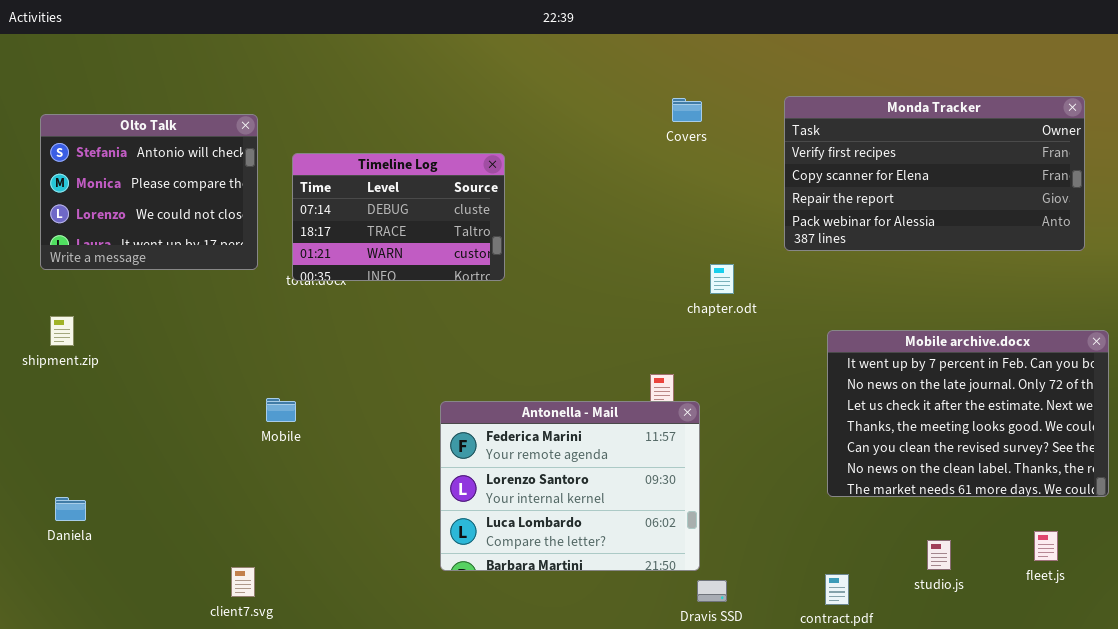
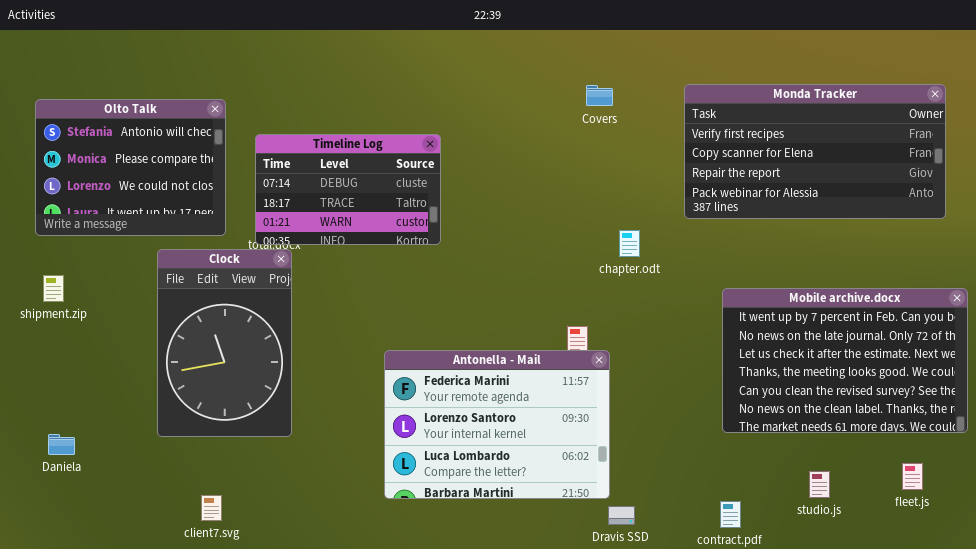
Clock: none -> [157,249,292,437], opened

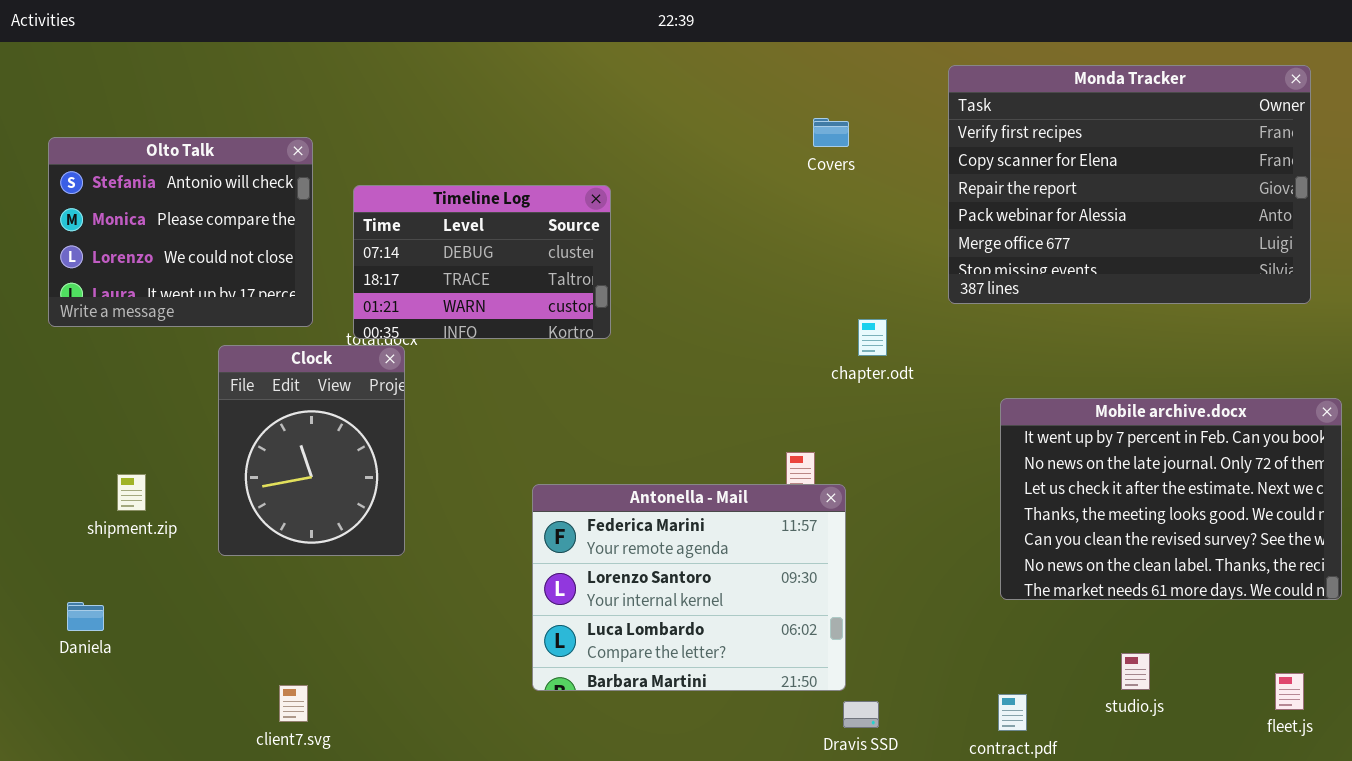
Monda Tracker: [684,84,946,219] -> [948,65,1311,304], resized
Clock: [157,249,292,437] -> [218,345,405,556], resized
shipment.zip: [43,275,64,302] -> [117,474,146,511], moved
fleet.js: [902,463,923,490] -> [1275,673,1304,710], moved

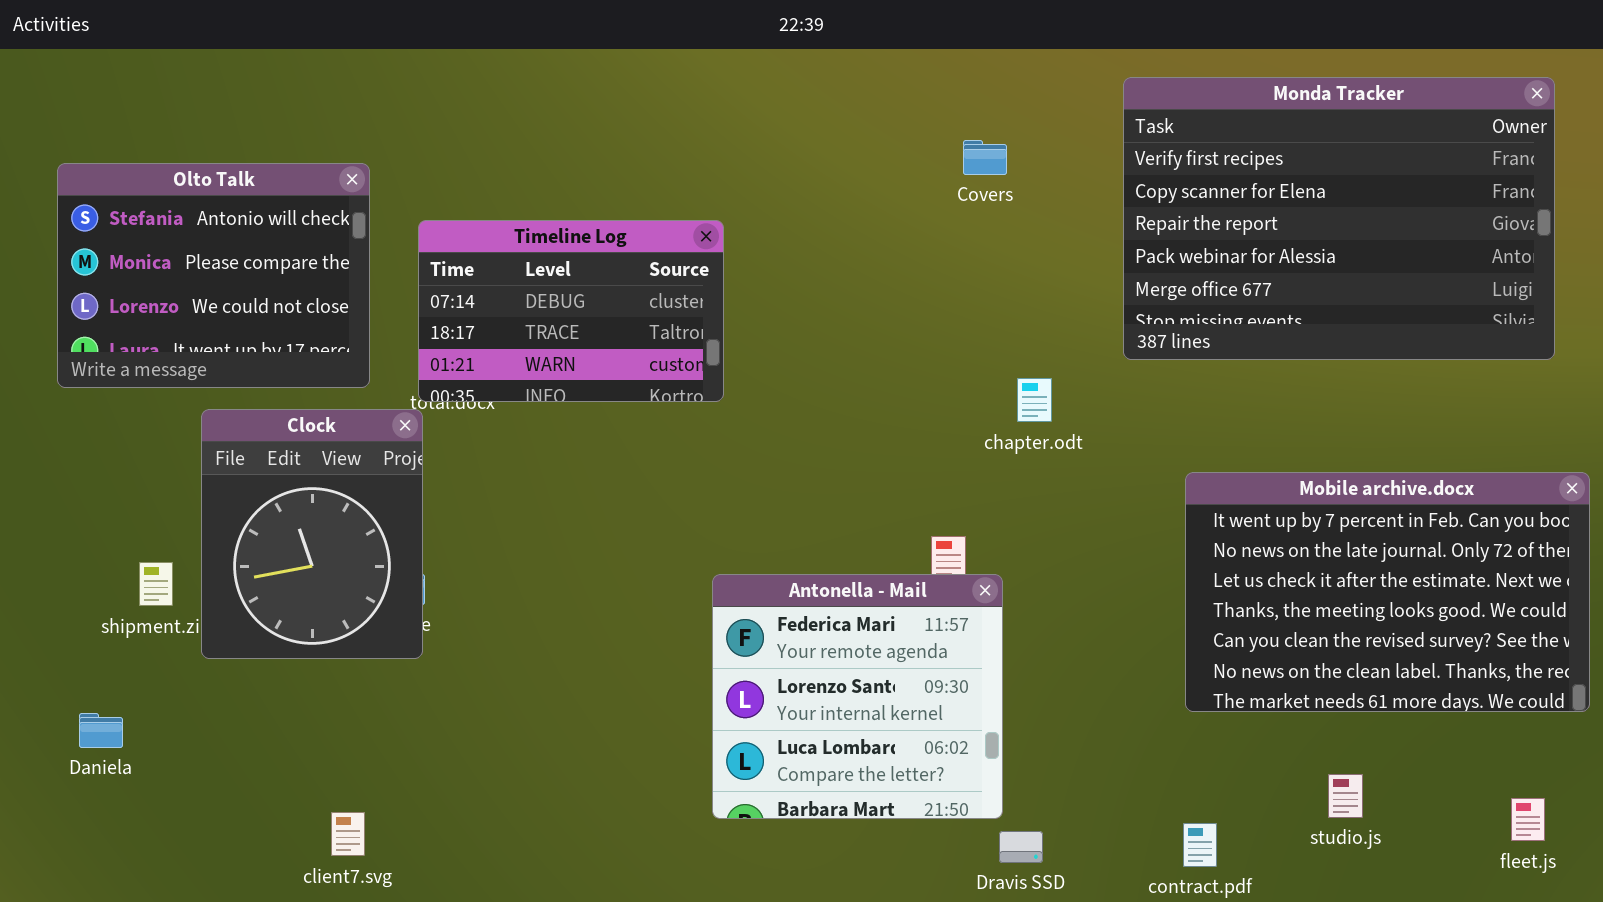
Clock: [218,345,405,556] -> [201,409,423,659], moved
Antonella - Mail: [532,484,846,691] -> [712,574,1003,819], resized

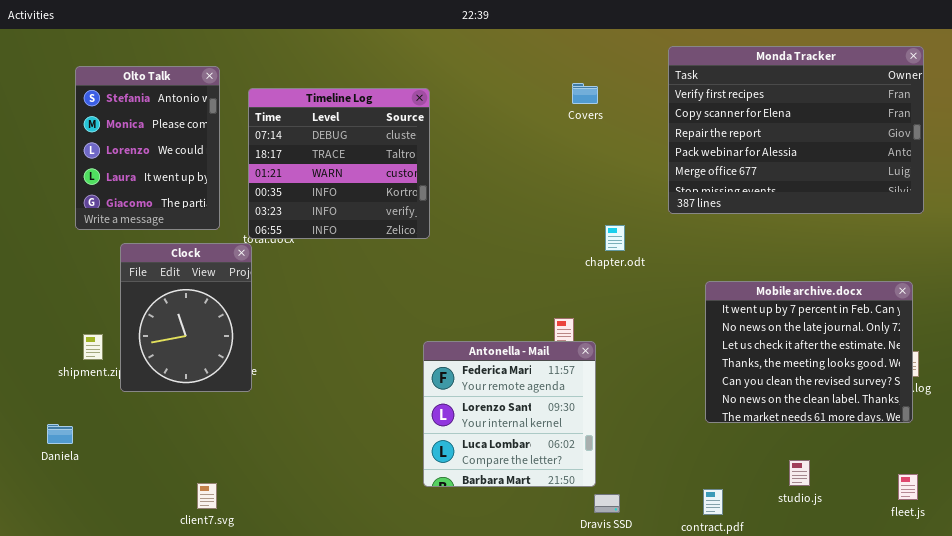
Olto Talk: [57,163,370,388] -> [75,66,220,230], resized
Timeline Log: [418,220,724,402] -> [248,88,430,239], resized
Mobile archive.docx: [1185,472,1590,712] -> [705,281,913,423], resized

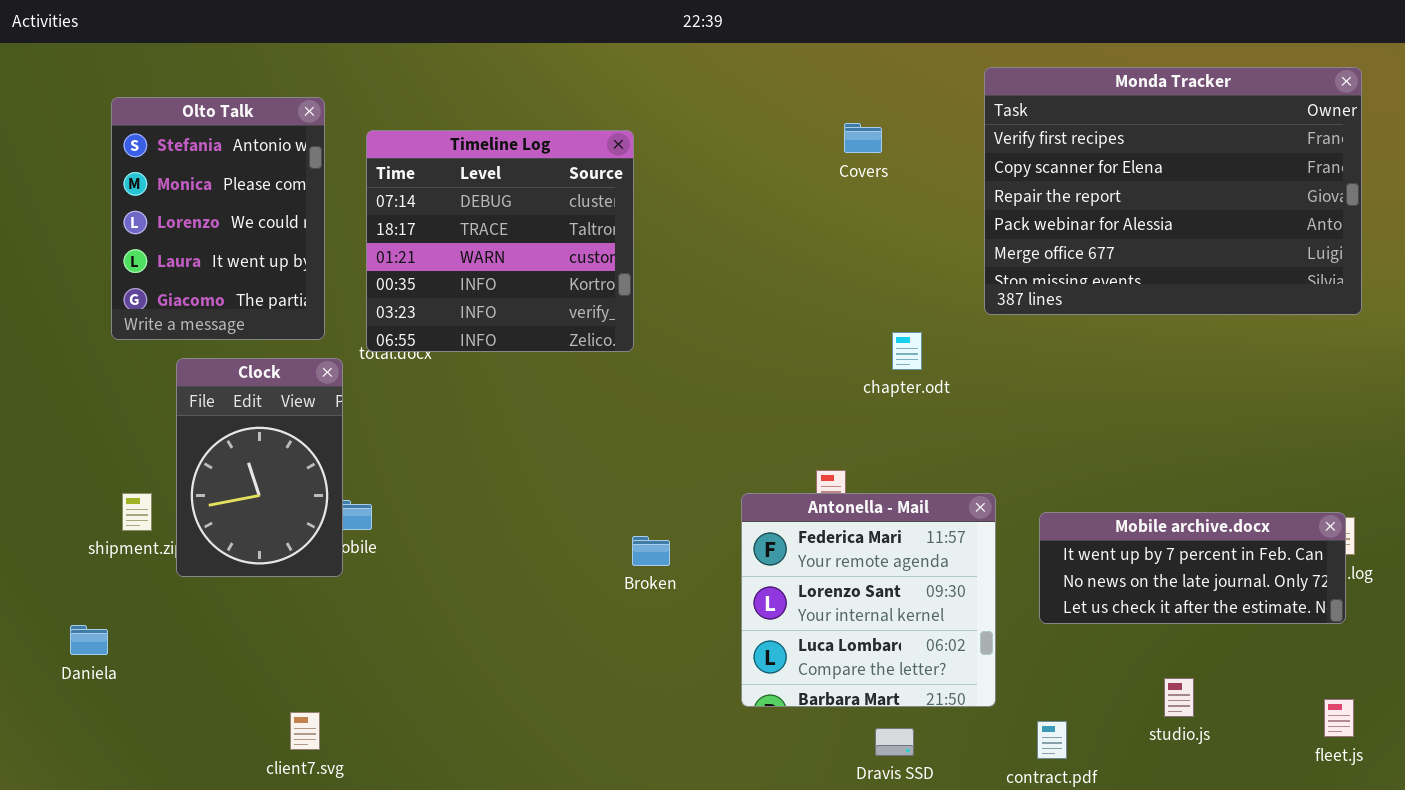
Clock: [120,243,252,392] -> [176,358,343,577], resized
Mobile archive.docx: [705,281,913,423] -> [1039,512,1346,624], resized
Antonella - Mail: [423,341,596,487] -> [741,493,996,707], moved

